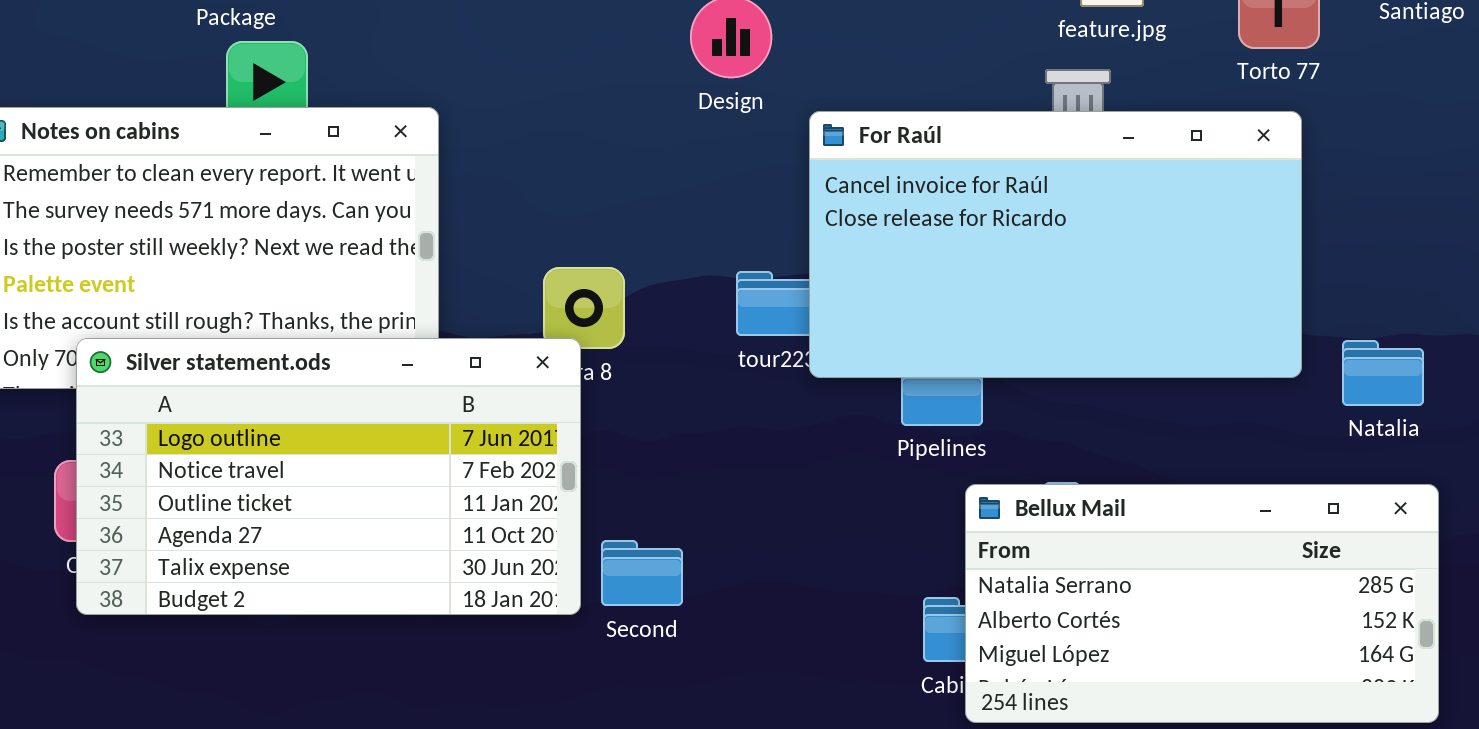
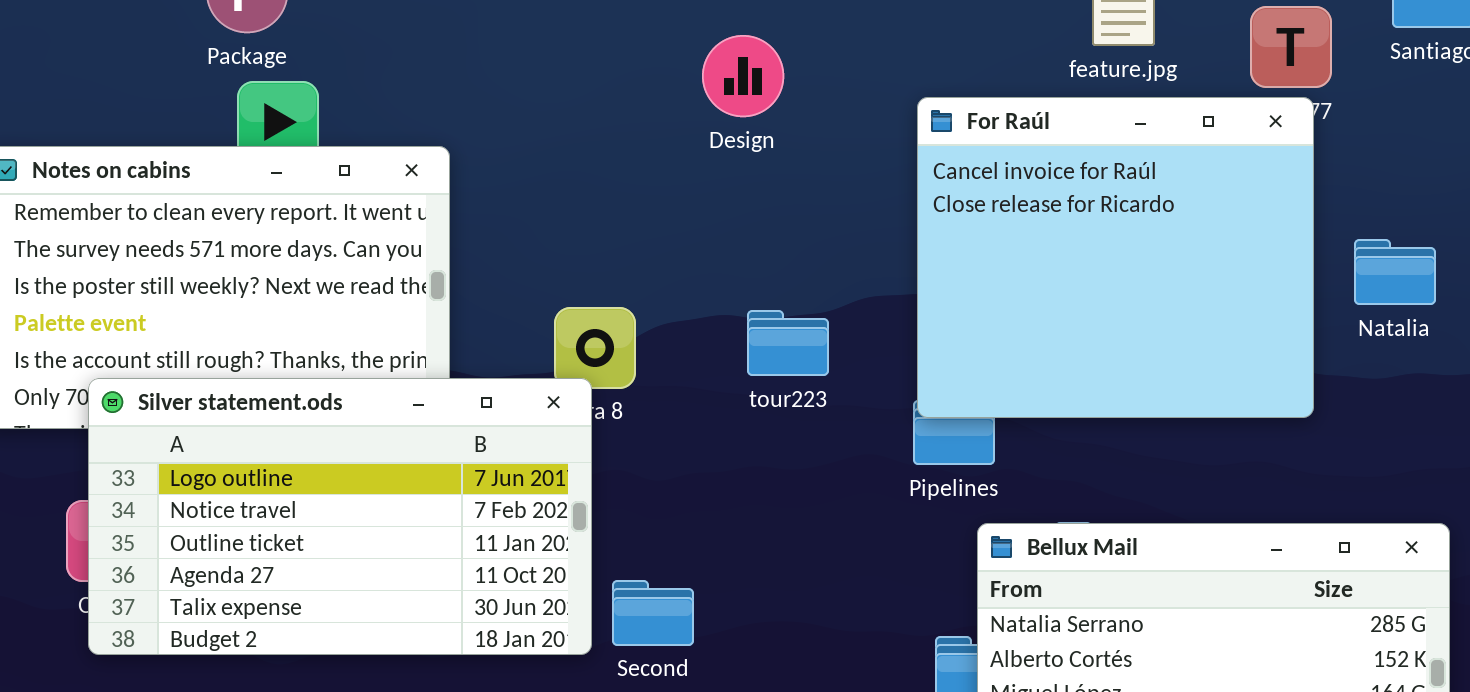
For Raúl: [809,111,1302,378] -> [917,97,1314,418], resized
Natalia: [1342,340,1424,406] -> [1354,239,1436,305], moved

